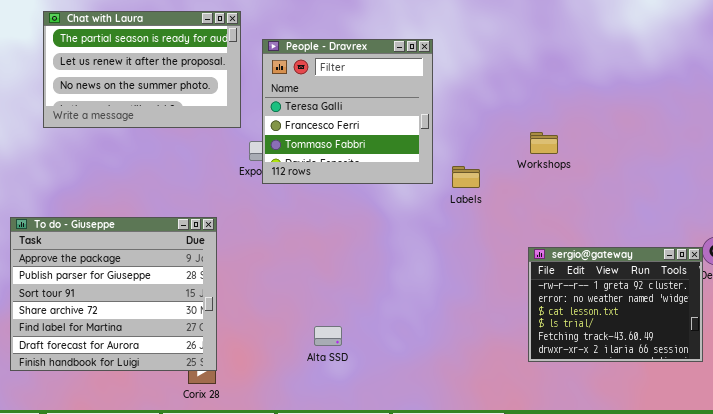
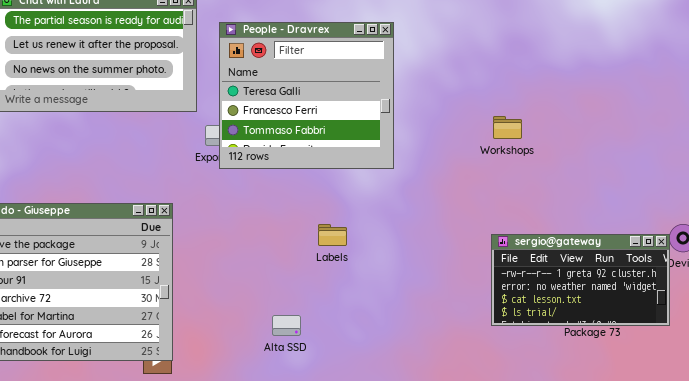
Labels: [452,166,480,188] -> [318,224,347,246], moved
sergio@gateway: [528,247,703,362] -> [491,234,670,326], resized

